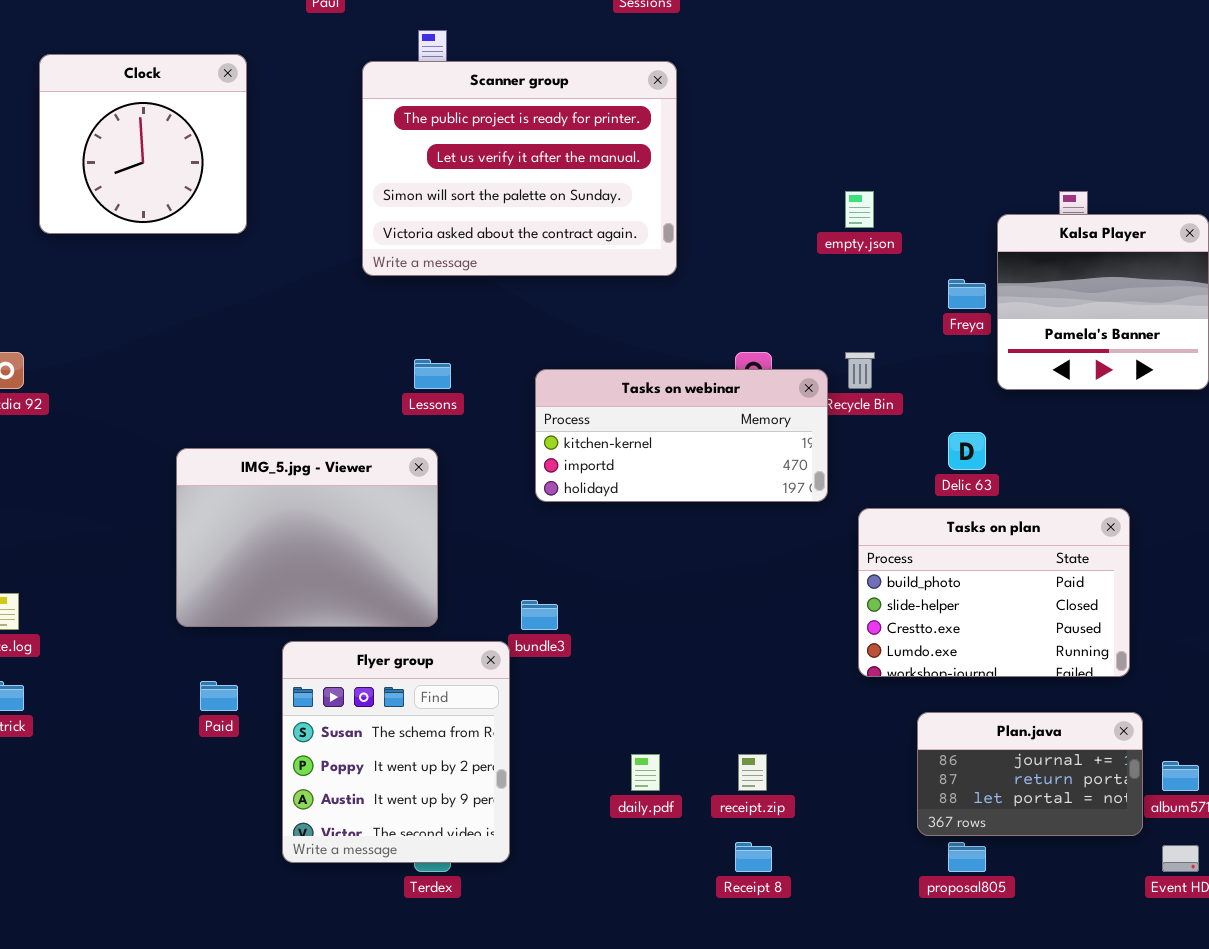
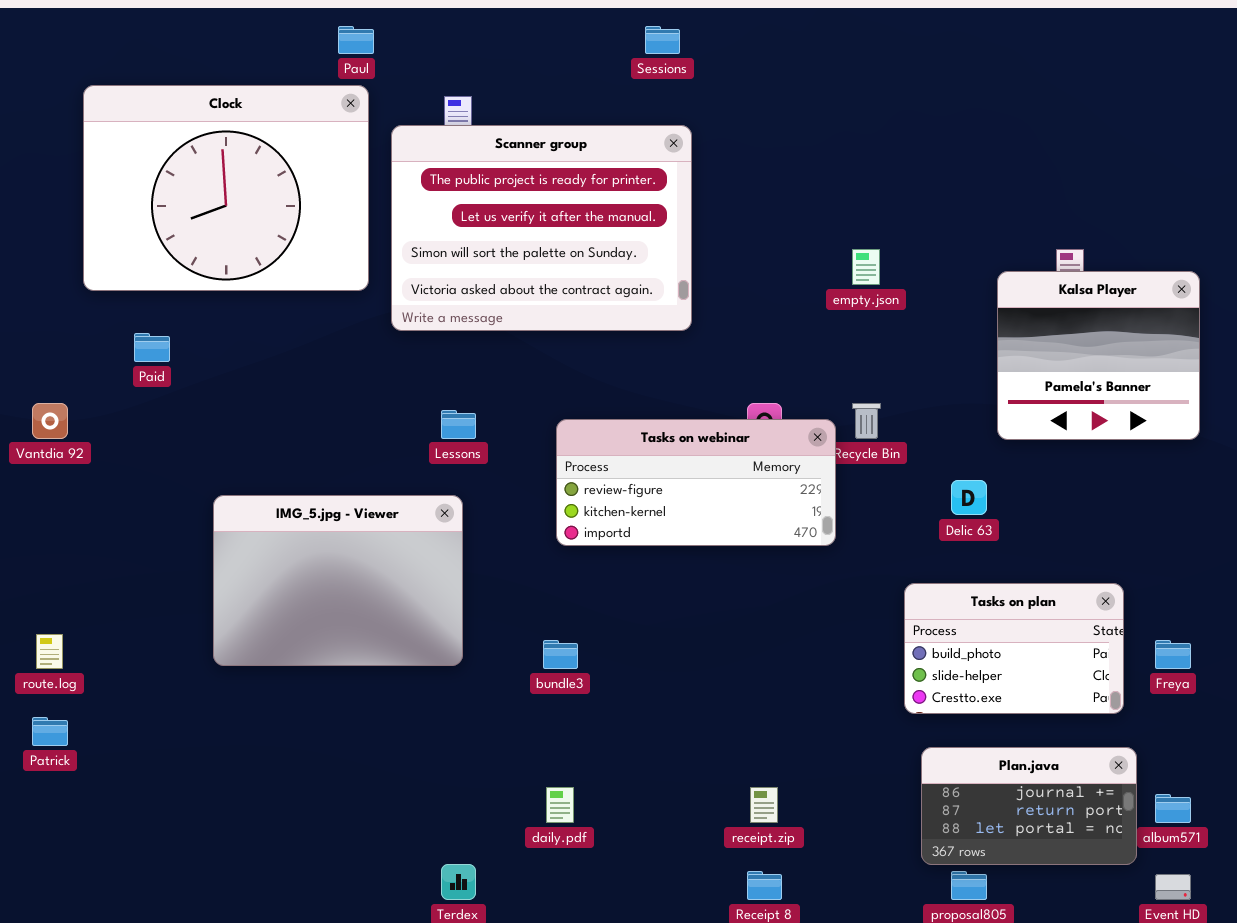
Clock: [39,54,247,234] -> [83,85,369,291], resized
Freya: [948,279,986,309] -> [1155,640,1191,669], moved
Tasks on webinar: [535,369,828,502] -> [556,419,836,546], scrolled up 1 row
Tasks on plan: [858,508,1130,677] -> [904,583,1124,714], resized
Flyer group: [282,641,510,863] -> none, closed
Paid: [200,681,238,711] -> [134,333,170,362], moved
daily.pdf: [631,754,660,791] -> [546,787,574,823], moved

